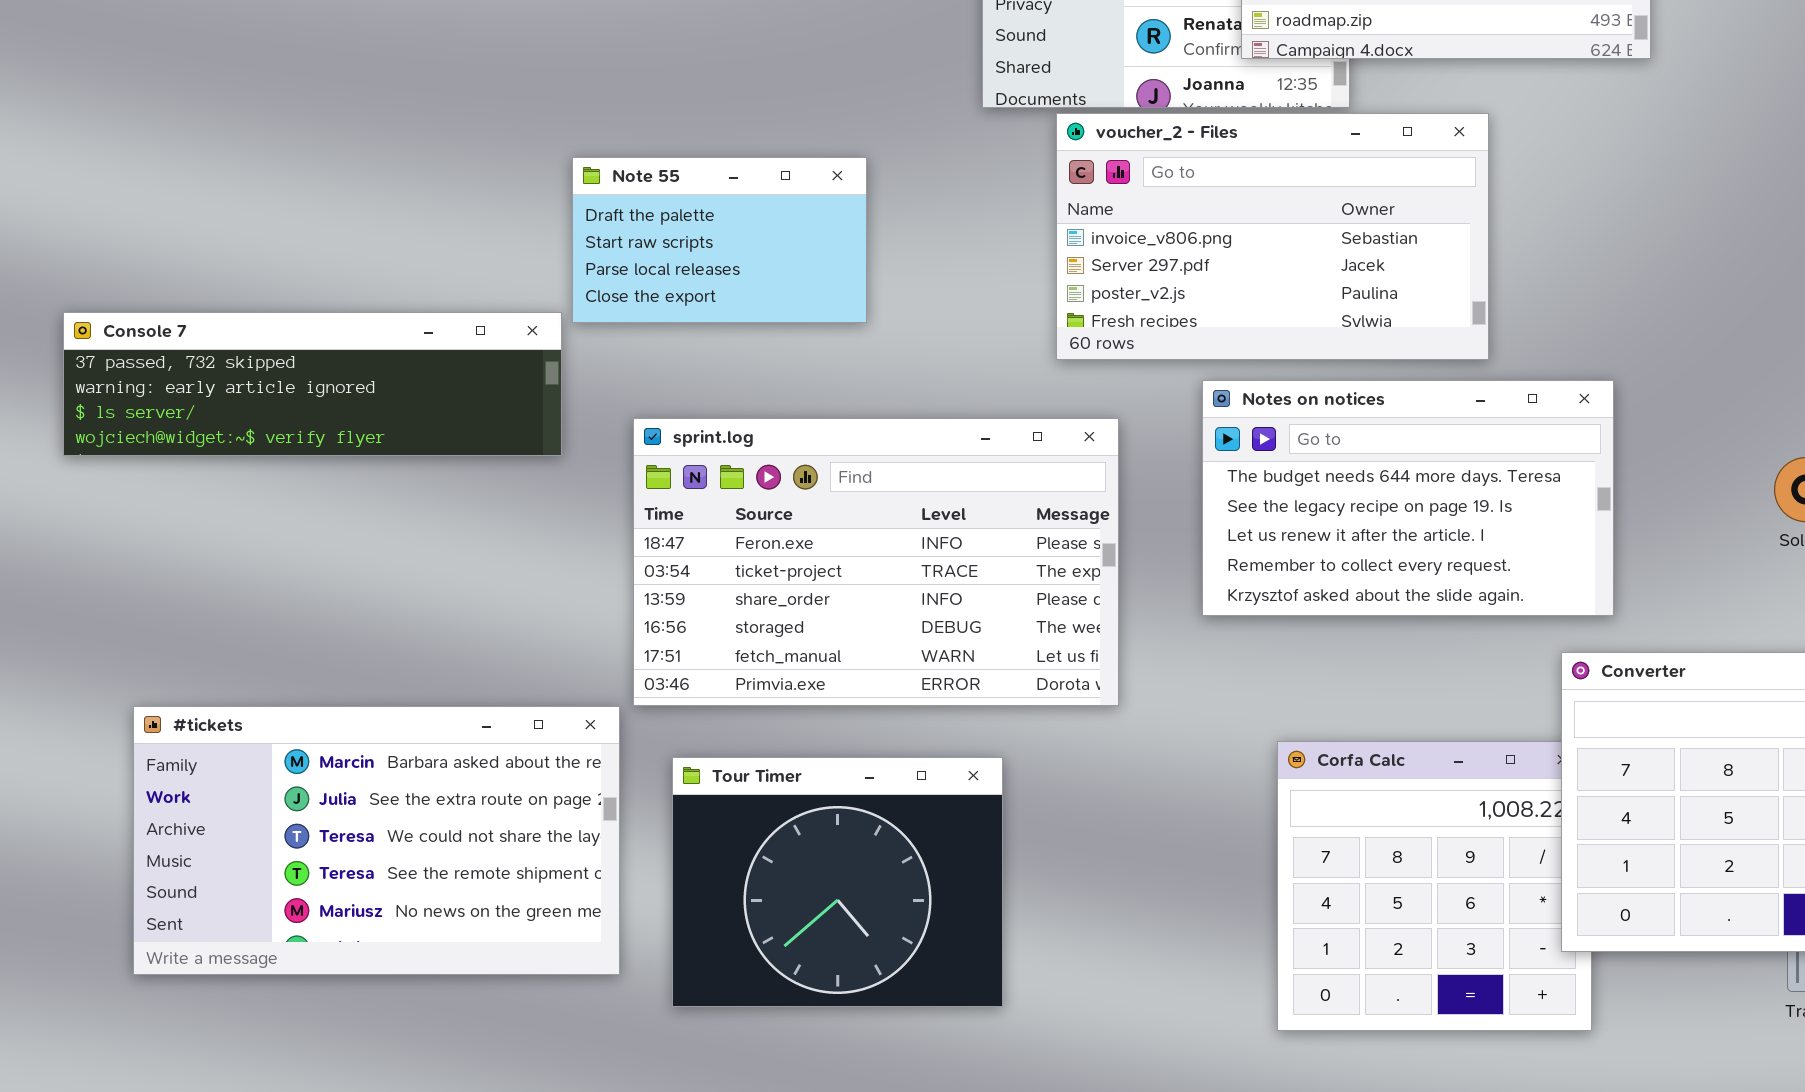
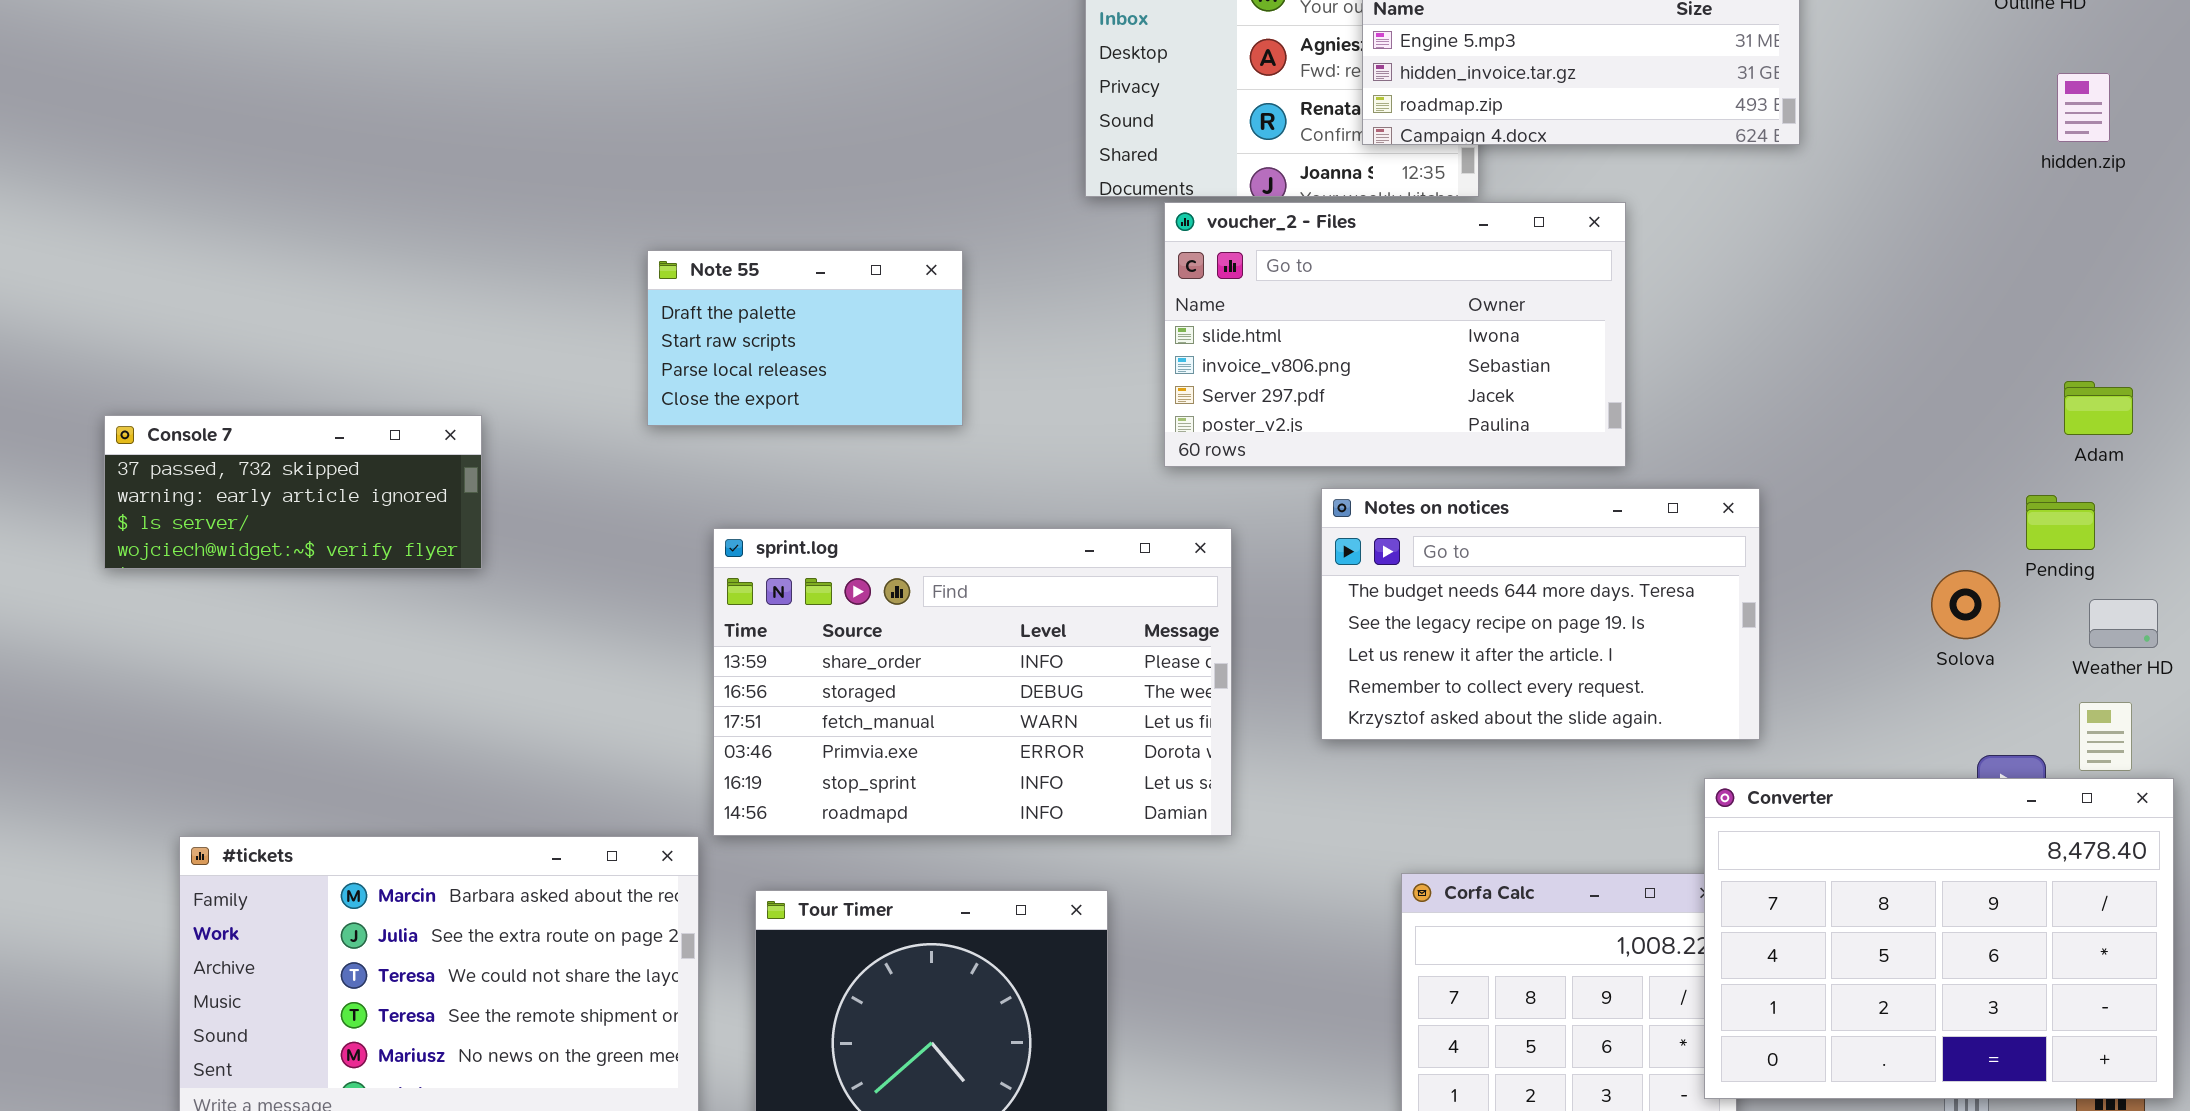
voucher_2 - Files: [1056,113,1489,360] -> [1164,202,1626,467], scrolled up 1 row
Console 7: [63,312,562,456] -> [104,415,482,569], resized
sprint.log: [633,418,1119,706] -> [713,528,1232,836], scrolled down 2 rows

